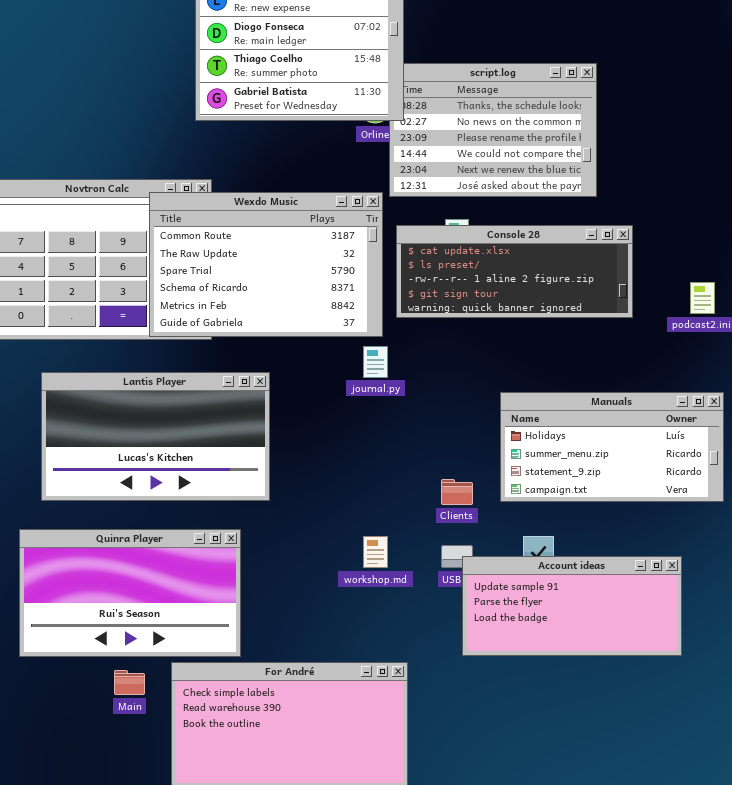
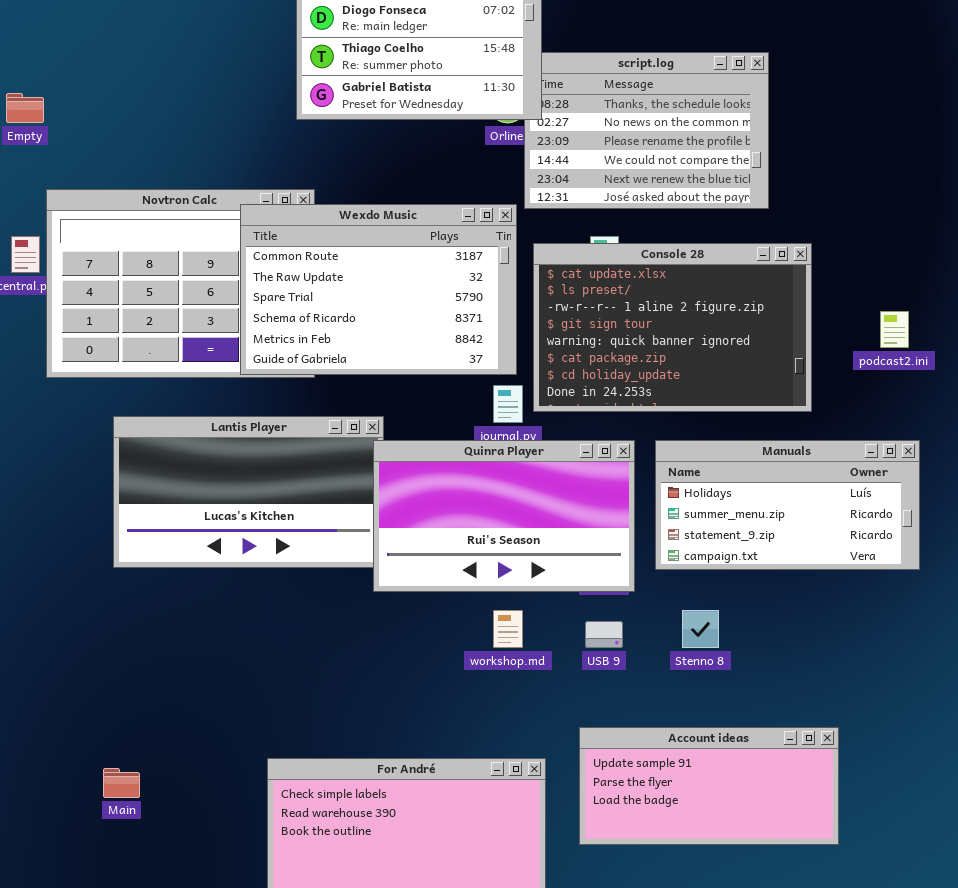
Console 28: [396,225,633,318] -> [533,243,812,412], resized
Quinra Player: [19,529,241,657] -> [373,440,635,592], moved
Account ideas: [462,556,682,656] -> [579,727,839,845], moved
Main: [114,670,145,695] -> [103,768,140,798], moved

